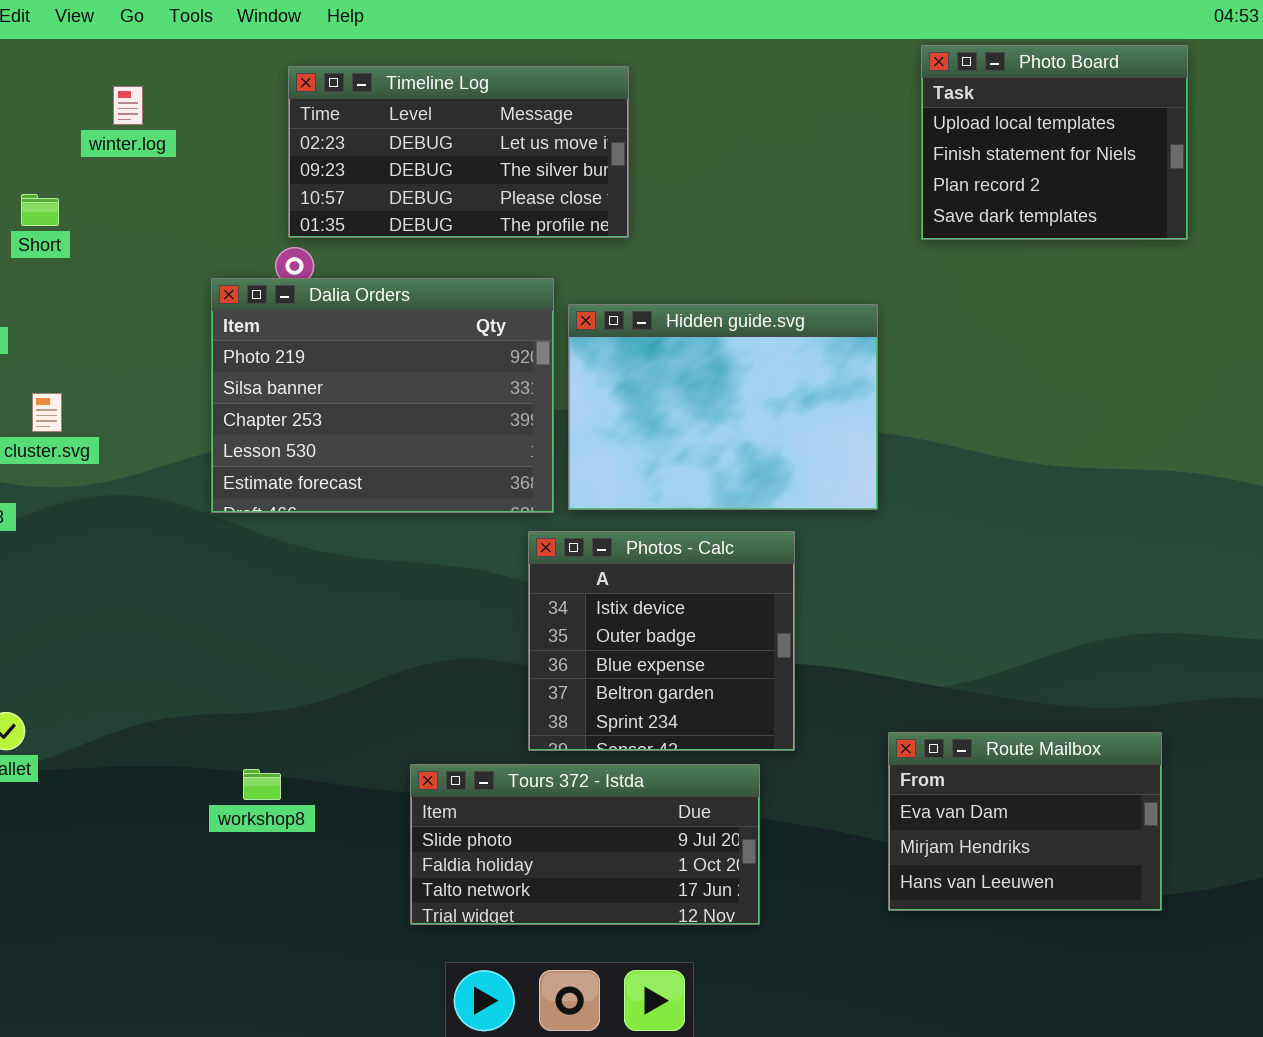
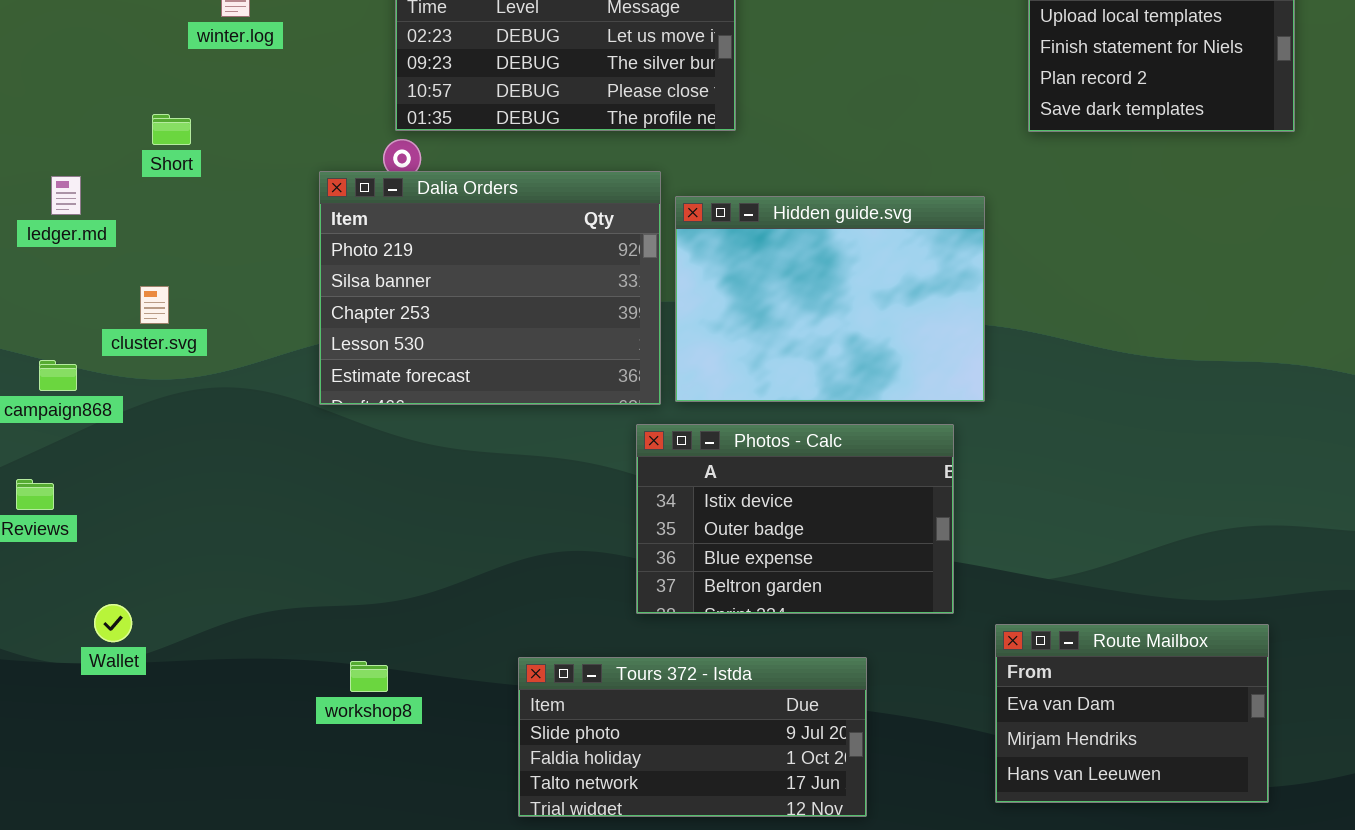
Short: [21,194,59,226] -> [152,114,191,145], moved
Photos - Calc: [528,531,795,751] -> [636,424,954,614], resized

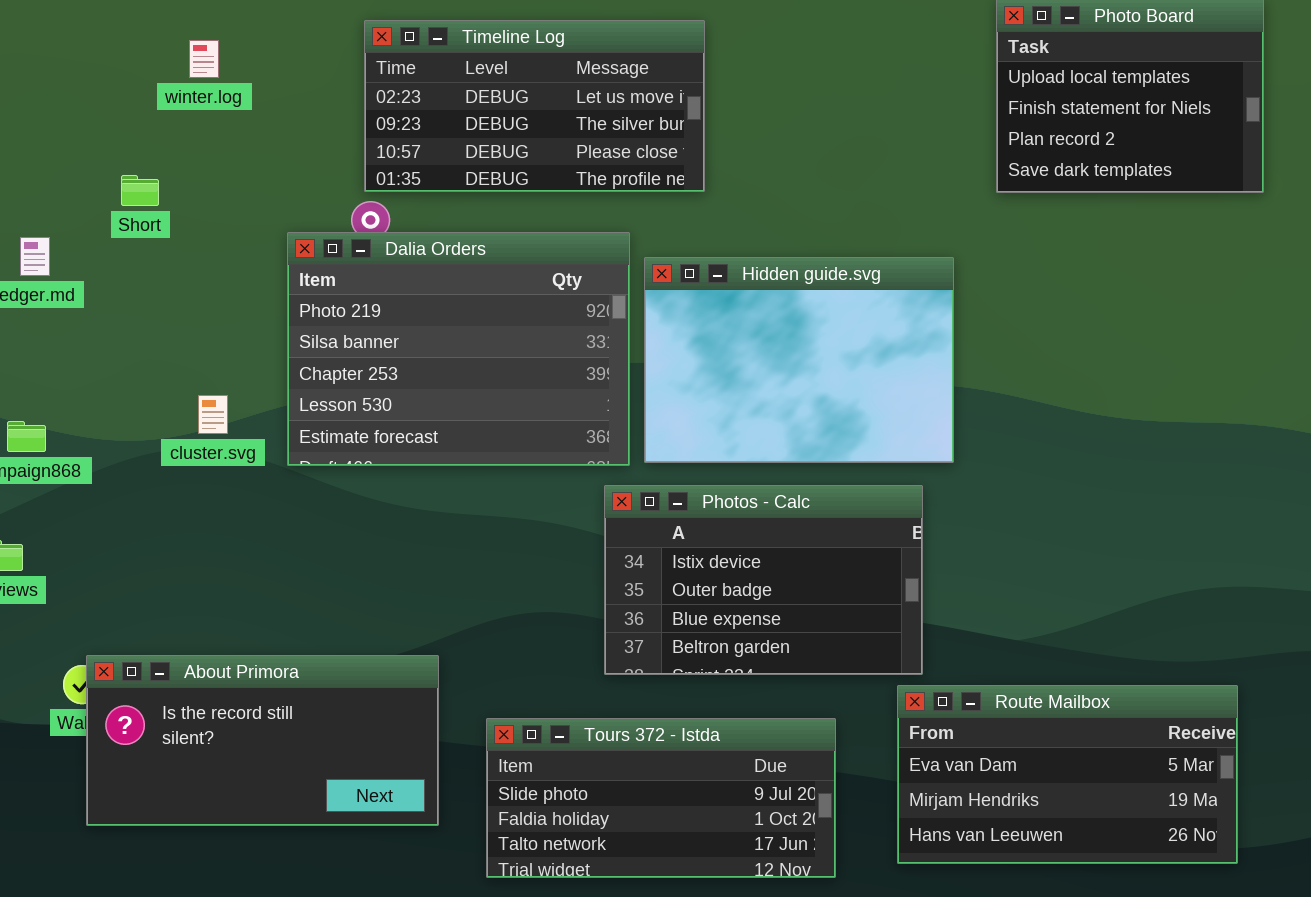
cluster.svg: [140,286,169,324] -> [198,395,228,434], moved
About Primora: none -> [86,655,439,826], opened
Route Mailbox: [995,624,1269,803] -> [897,685,1238,864], resized

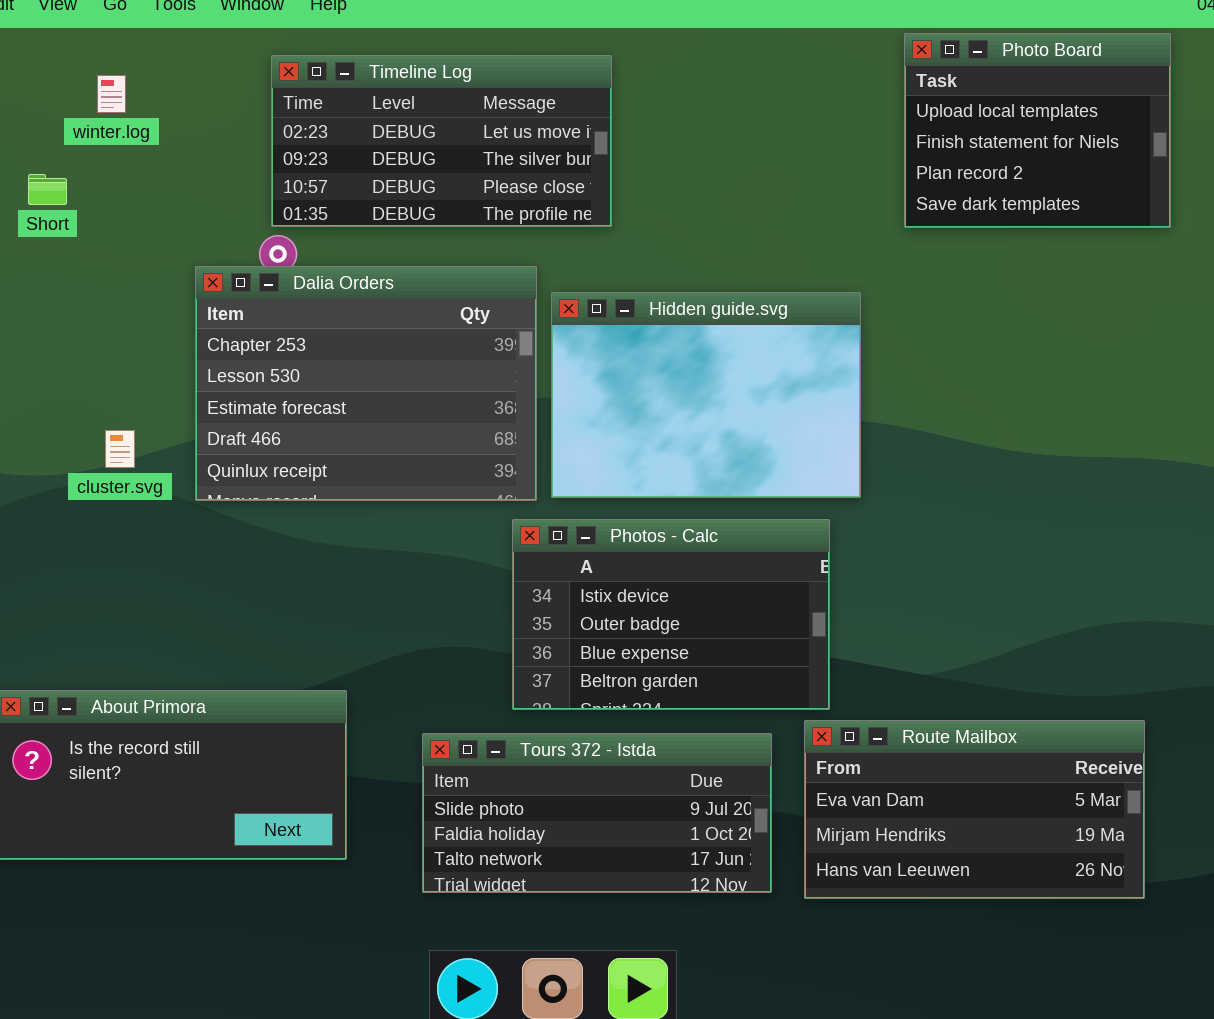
Short: [121,175,159,206] -> [28,174,67,205], moved
Dalia Orders: [287,232,630,466] -> [195,266,537,501], scrolled down 2 rows
Tours 372 - Istda: [486,718,836,878] -> [422,733,772,893], moved

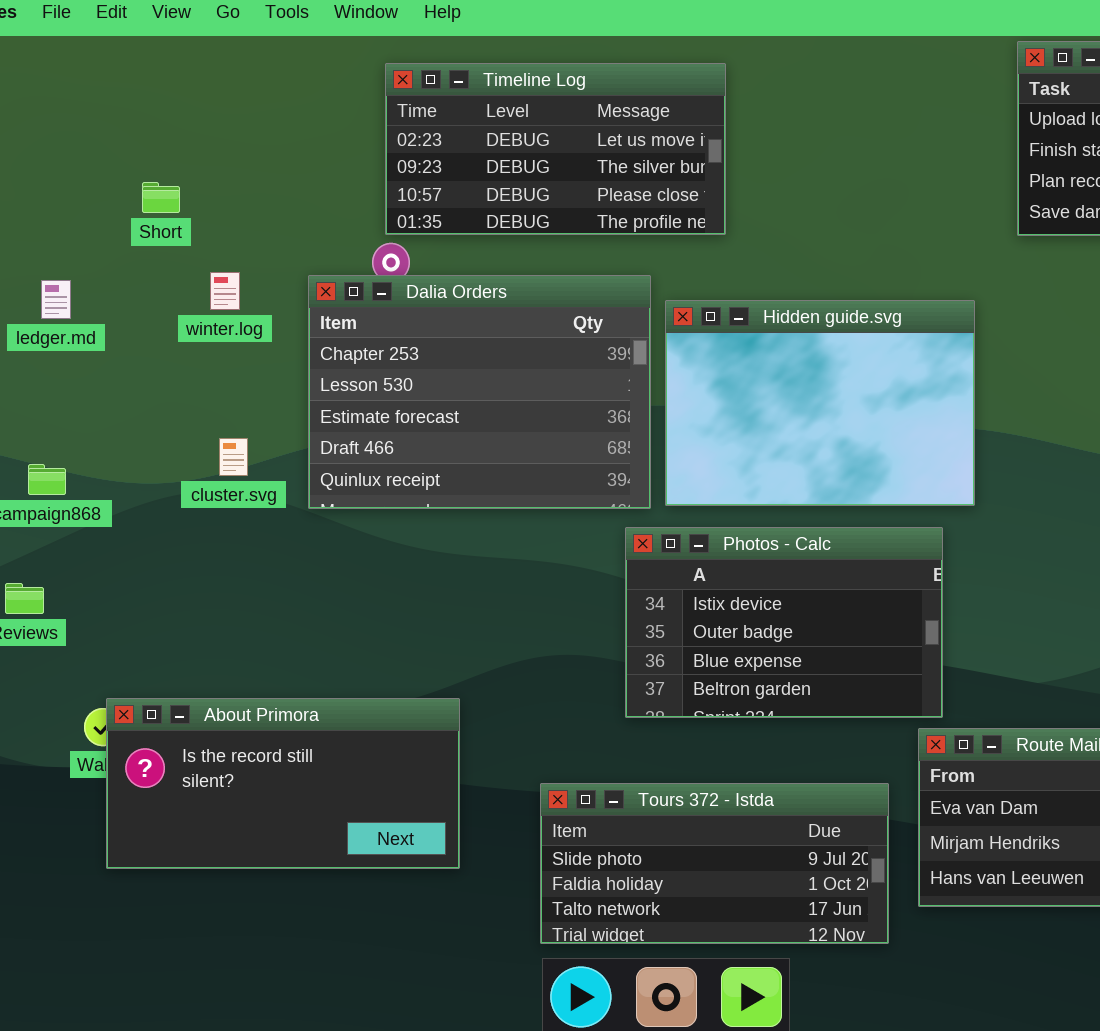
winter.log: [97,75,126,113] -> [210,272,240,310], moved
Tours 372 - Istda: [422,733,772,893] -> [540,783,889,944], moved

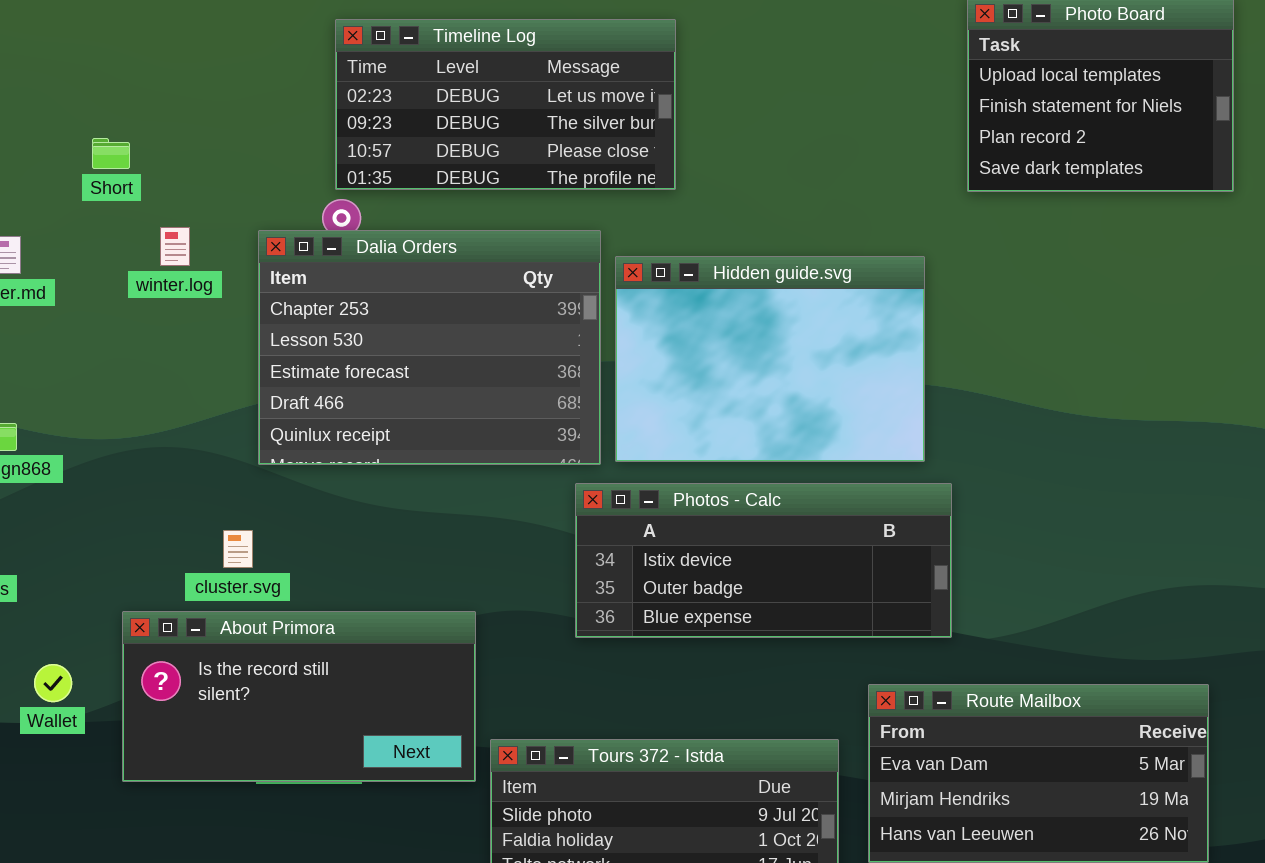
cluster.svg: [219,438,248,476] -> [223,530,253,568], moved
Photos - Calc: [625,527,943,718] -> [575,483,952,638], resized
About Primora: [106,698,460,869] -> [122,611,476,782], moved

